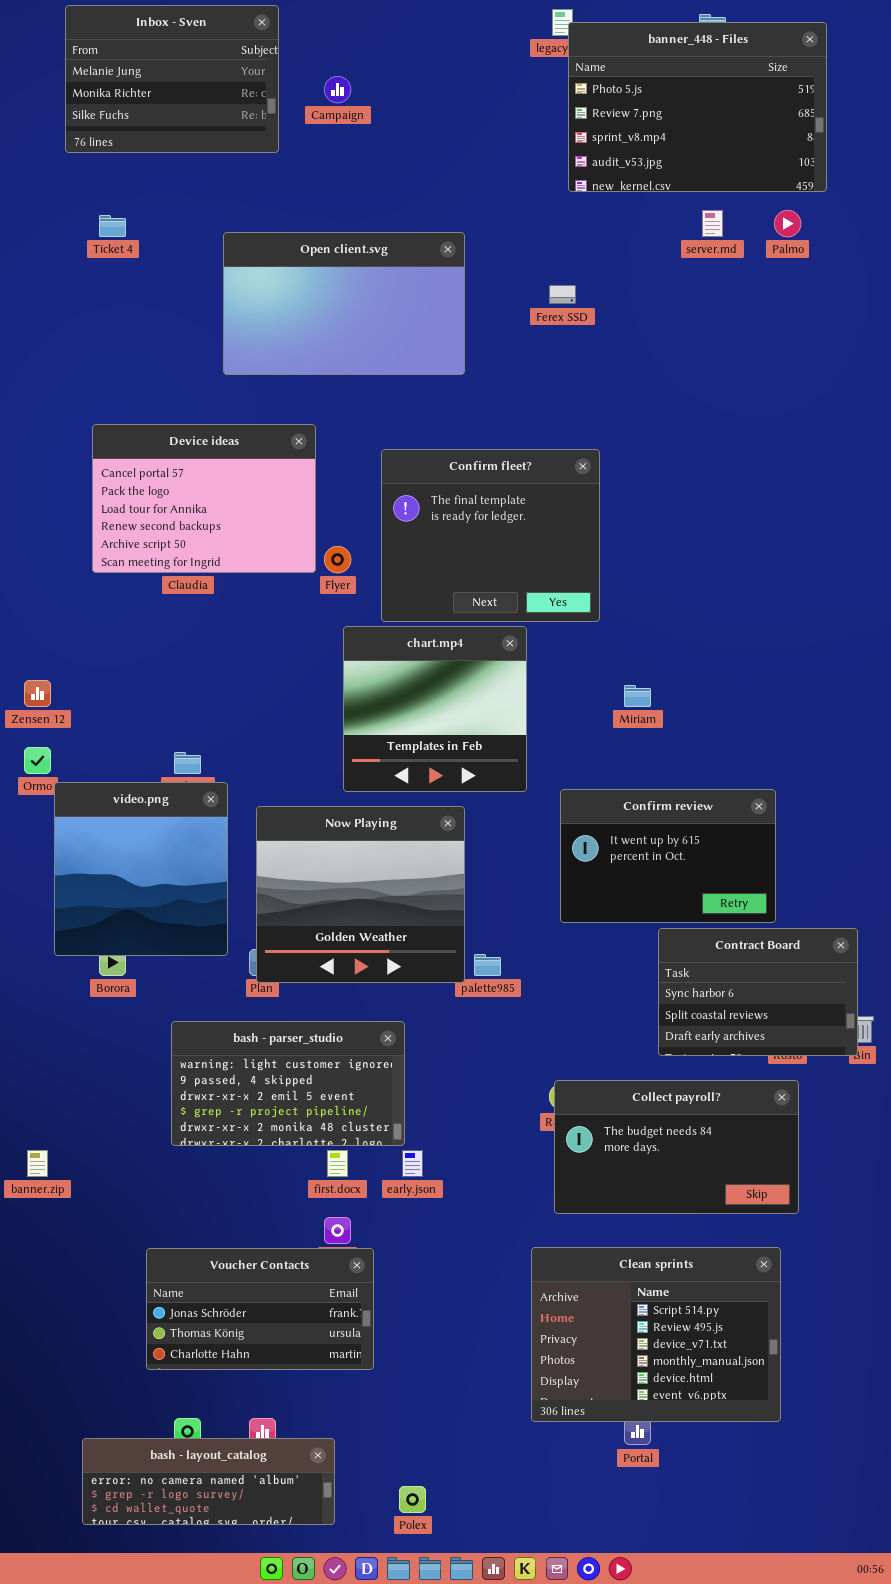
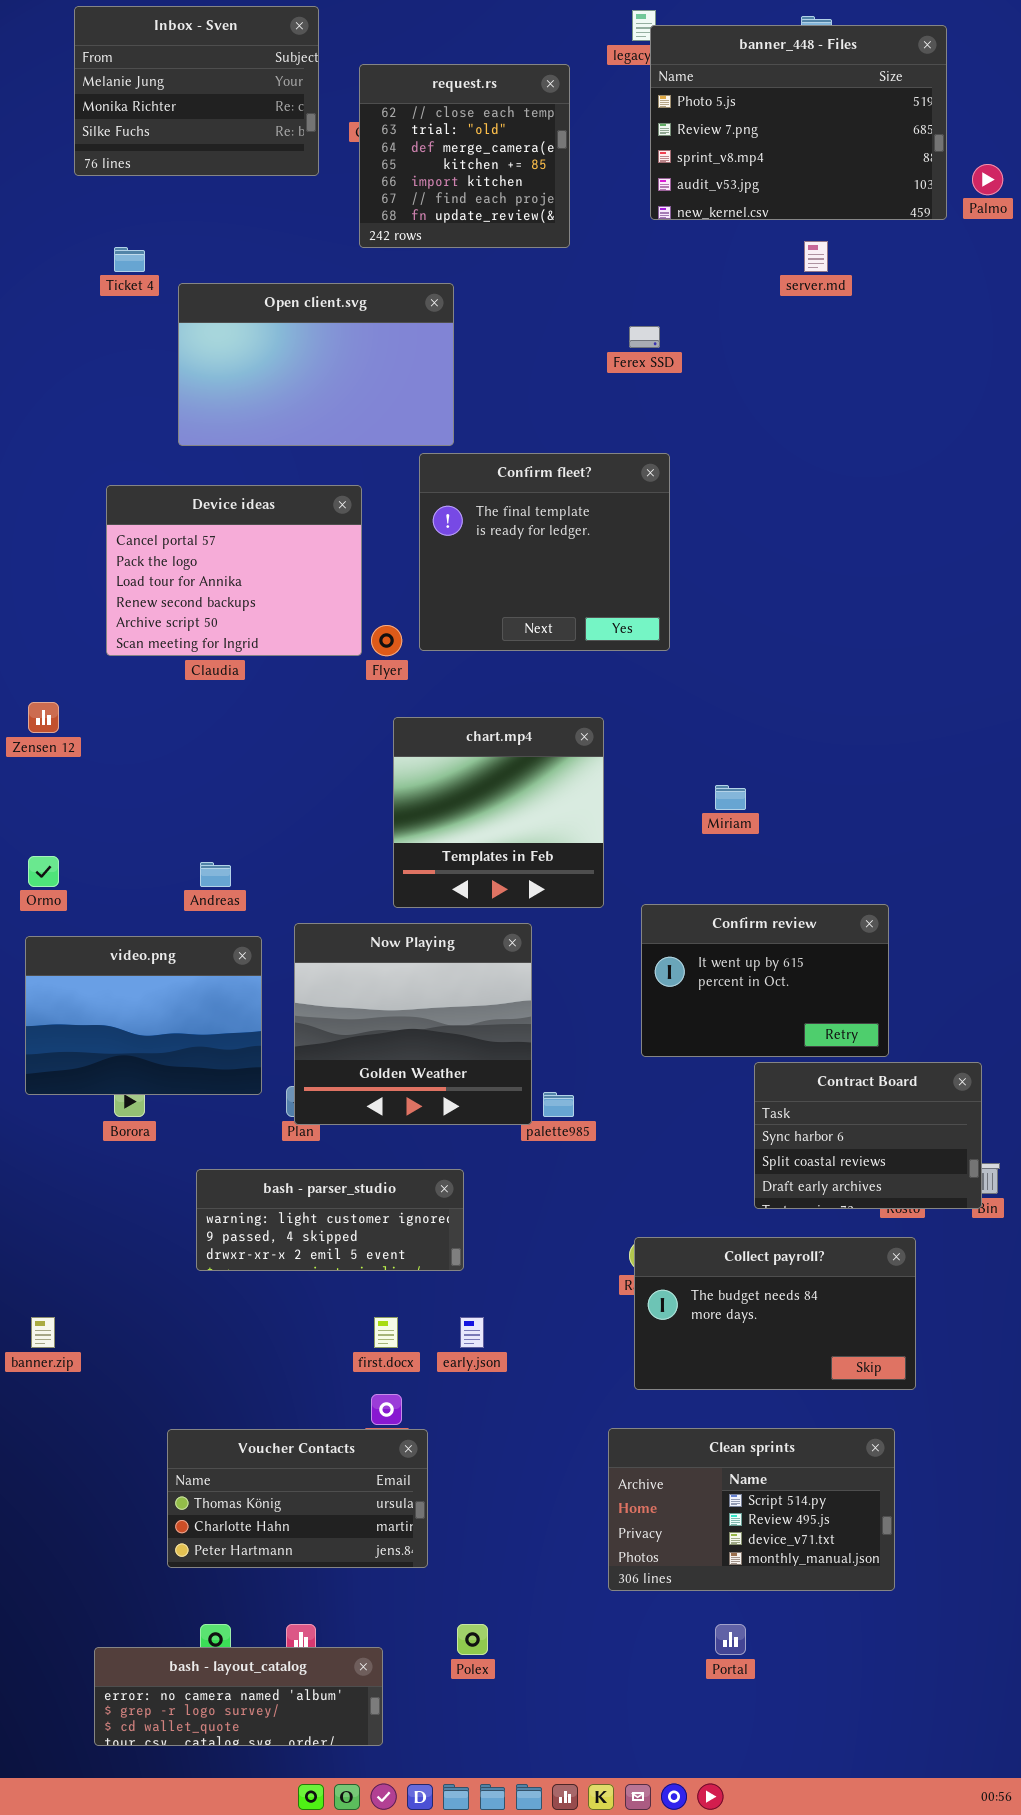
request.rs: none -> [359,64,570,248], opened
Palmo: [774,210,801,237] -> [972,164,1003,195], moved
Open client.svg: [223,232,465,375] -> [178,283,454,446], moved
Confirm fleet?: [381,449,600,622] -> [419,453,670,651], moved
Zensen 12: [24,680,51,707] -> [28,702,59,733], moved
video.png: [54,782,228,956] -> [25,936,262,1095], resized
bash - parser_studio: [171,1021,405,1146] -> [196,1169,464,1271], resized
Clean sprints: [531,1247,781,1422] -> [608,1428,895,1591], resized
Voucher Contacts: [146,1248,374,1370] -> [167,1429,428,1568], scrolled down 1 row
Polex: [399,1486,426,1513] -> [457,1624,488,1655], moved

